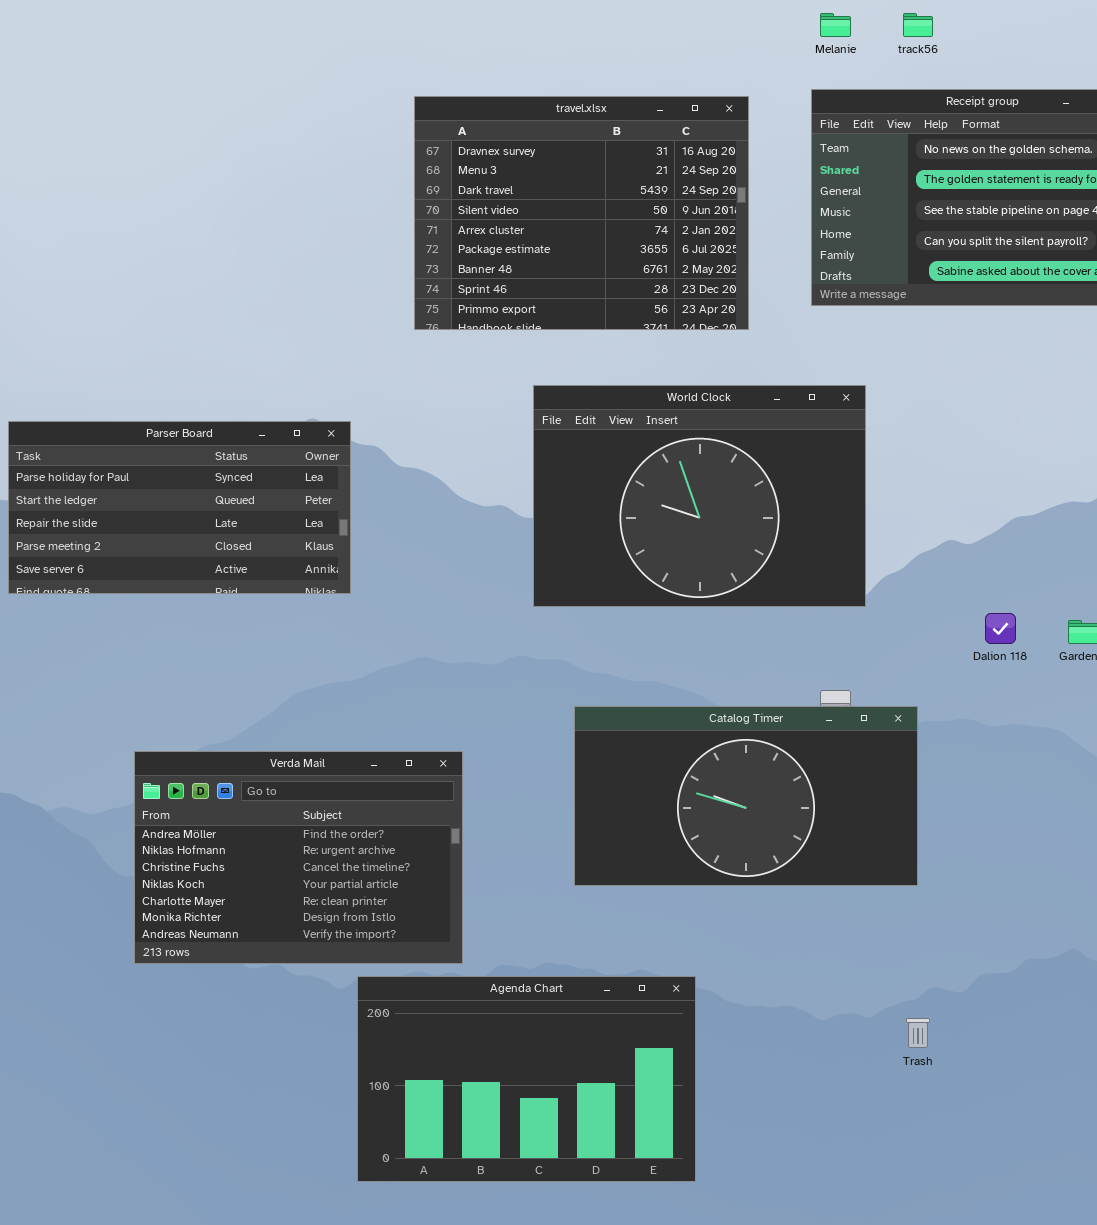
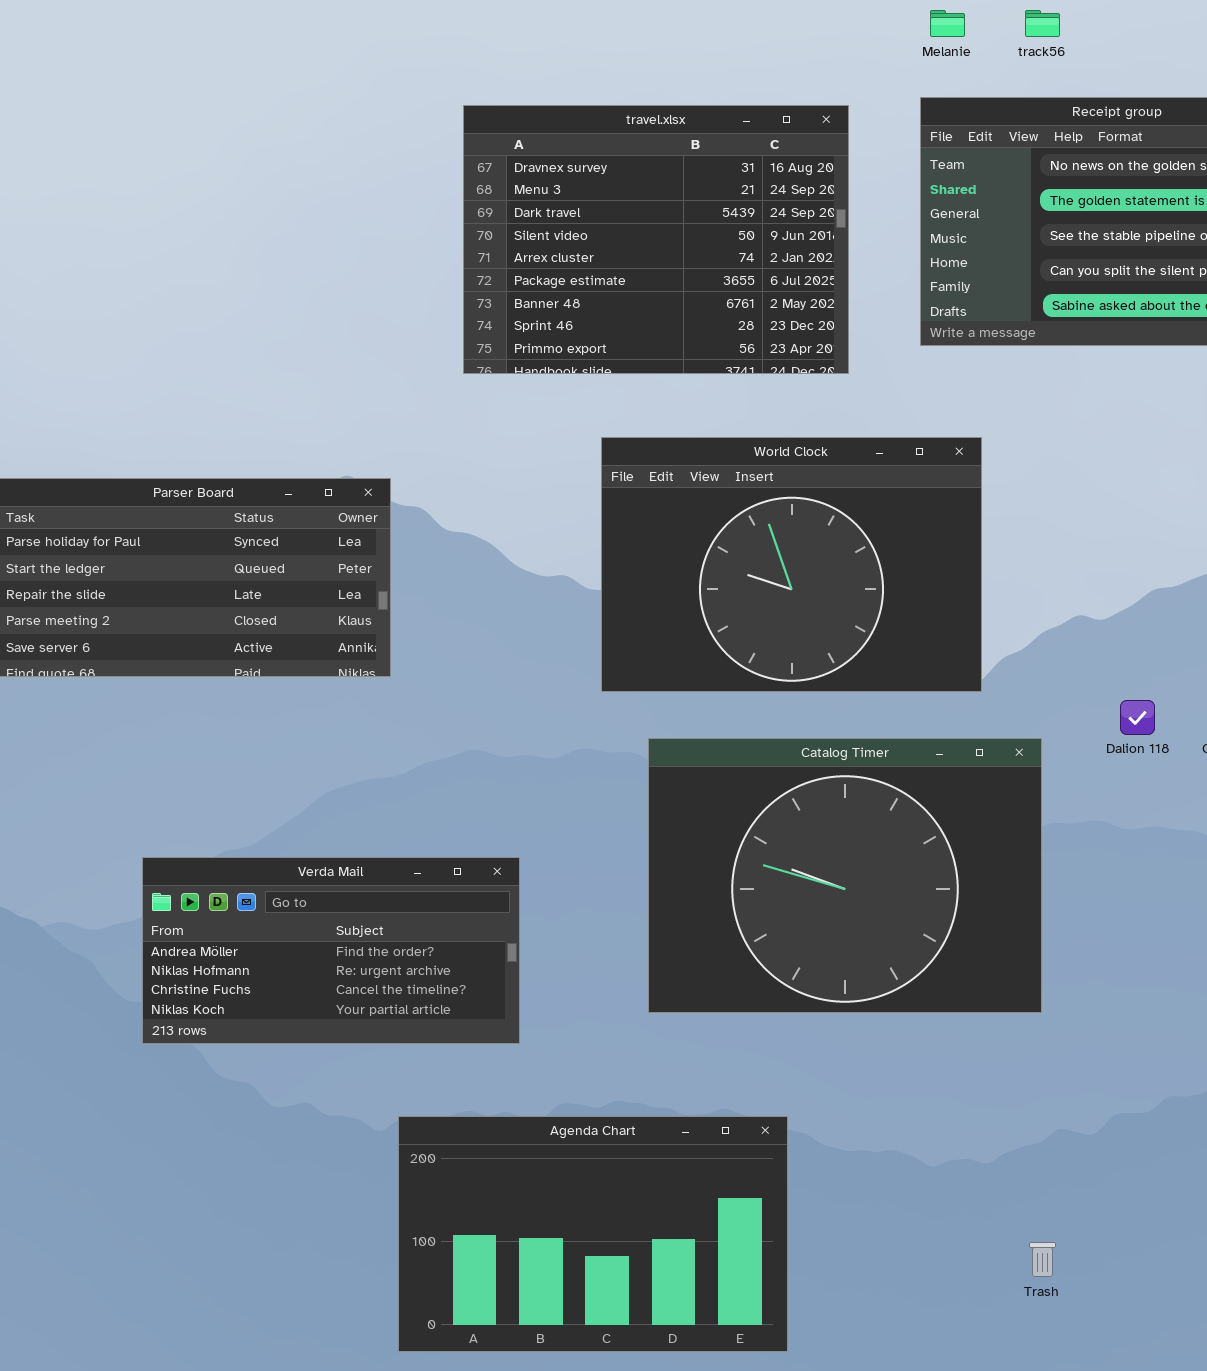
Catalog Timer: [574,706,918,886] -> [648,738,1042,1013], resized
Verda Mail: [134,751,463,964] -> [142,857,520,1044], resized
Trash: [906,1018,930,1048] -> [1029,1242,1056,1277], moved

